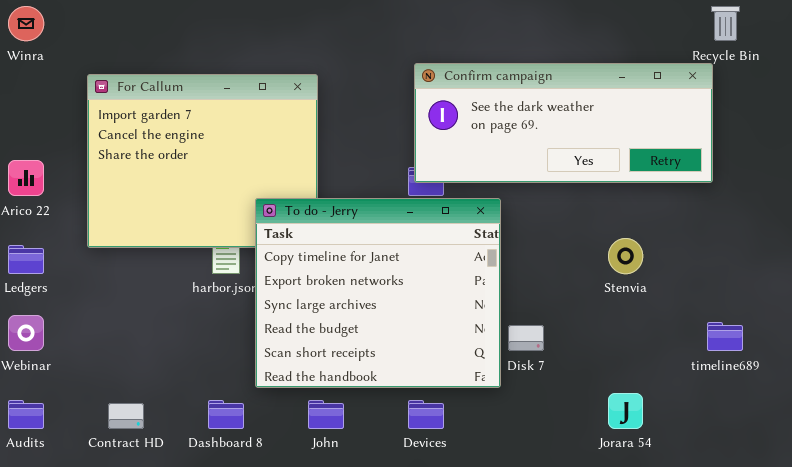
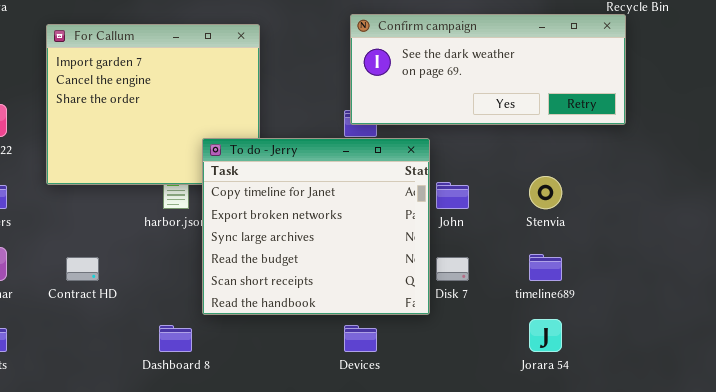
timeline689: [707,322,743,351] -> [529,254,562,281], moved
John: [308,400,344,429] -> [436,182,469,209], moved
Contract HD: [108,403,144,429] -> [66,257,99,281], moved

